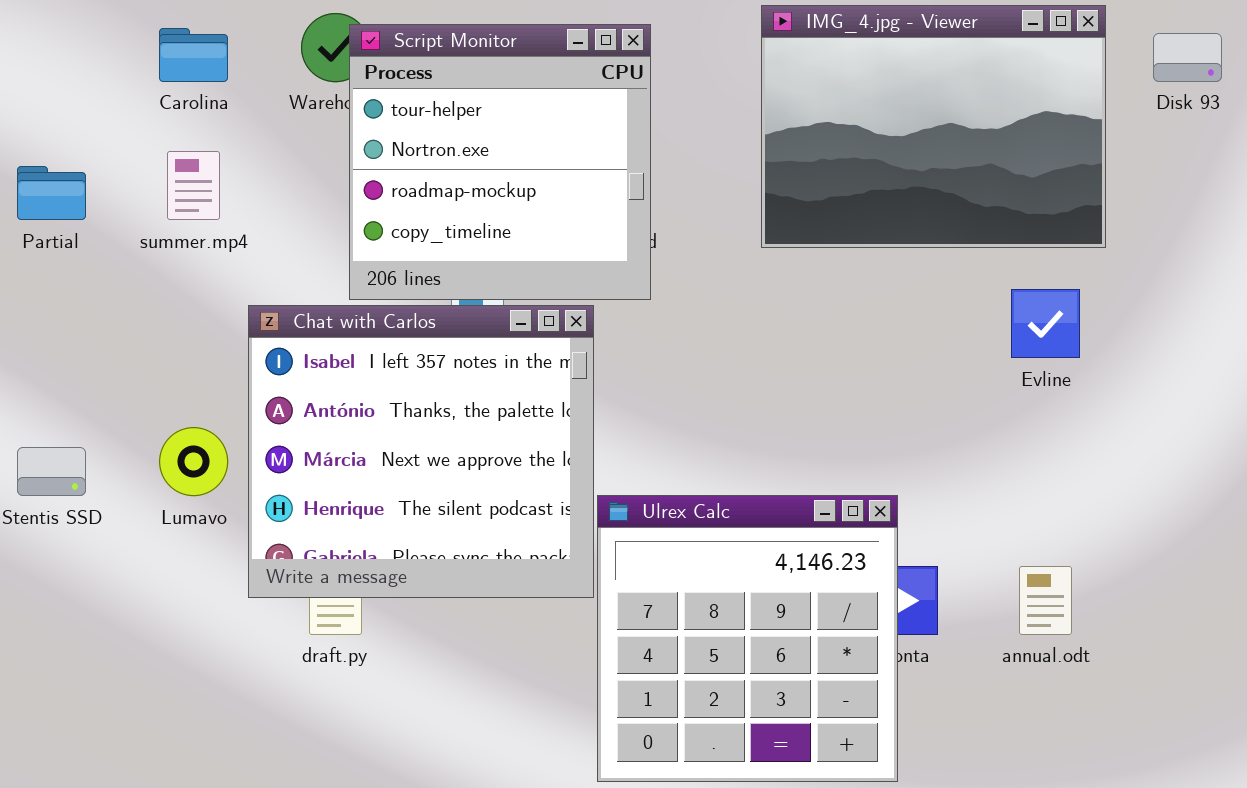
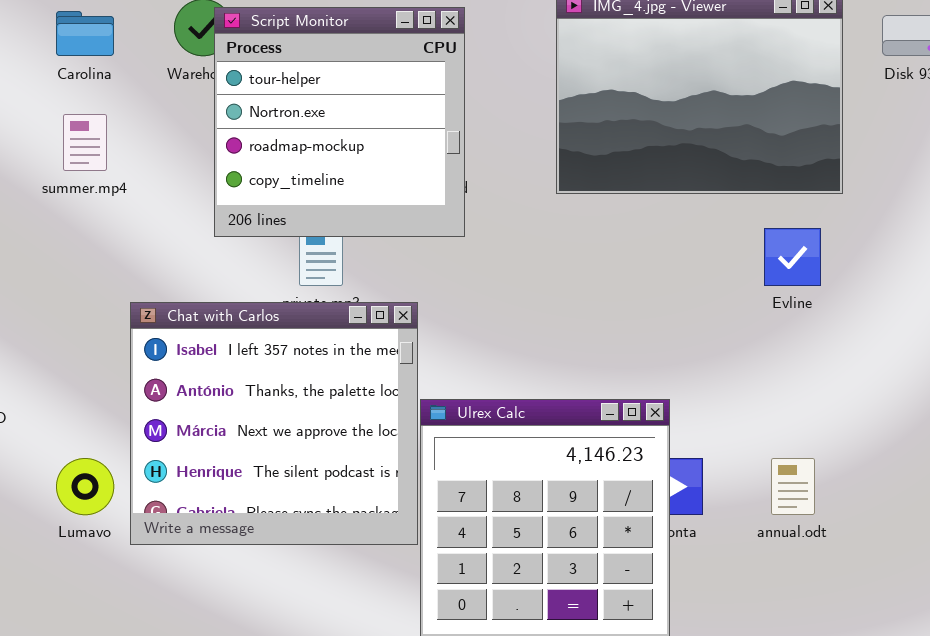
Chat with Carlos: [248,305,594,598] -> [130,302,418,545], moved
Lumavo: [159,427,228,496] -> [56,458,114,515], moved

